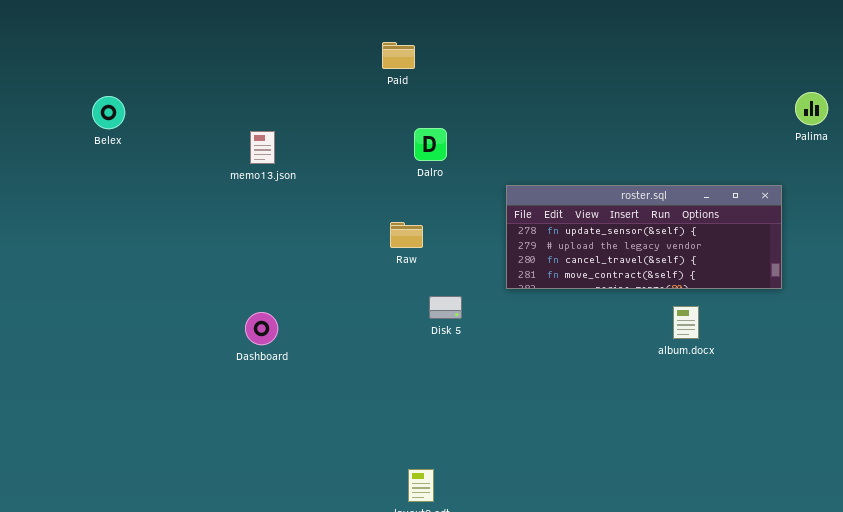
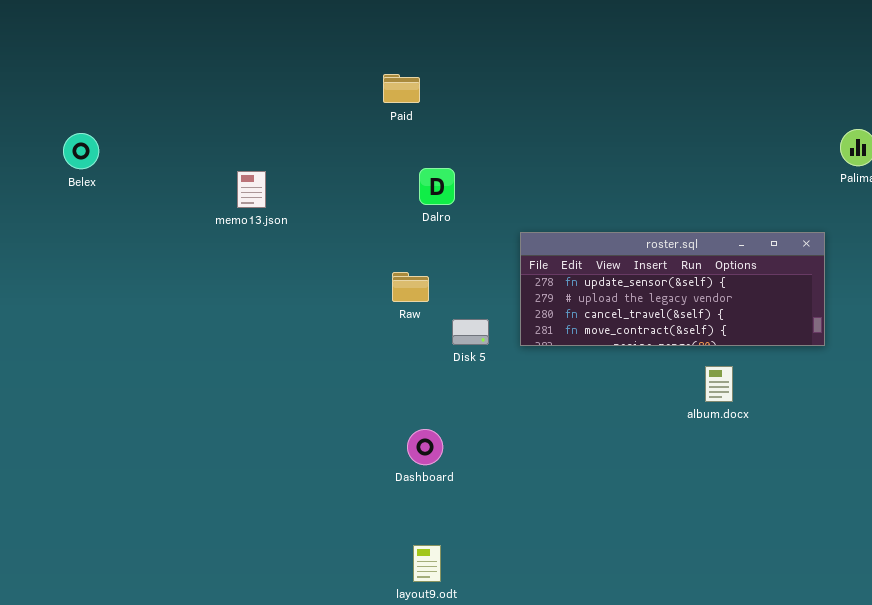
Disk 5: [429,296,462,319] -> [452,319,489,345], moved
Dashboard: [245,312,278,345] -> [407,429,443,465], moved

